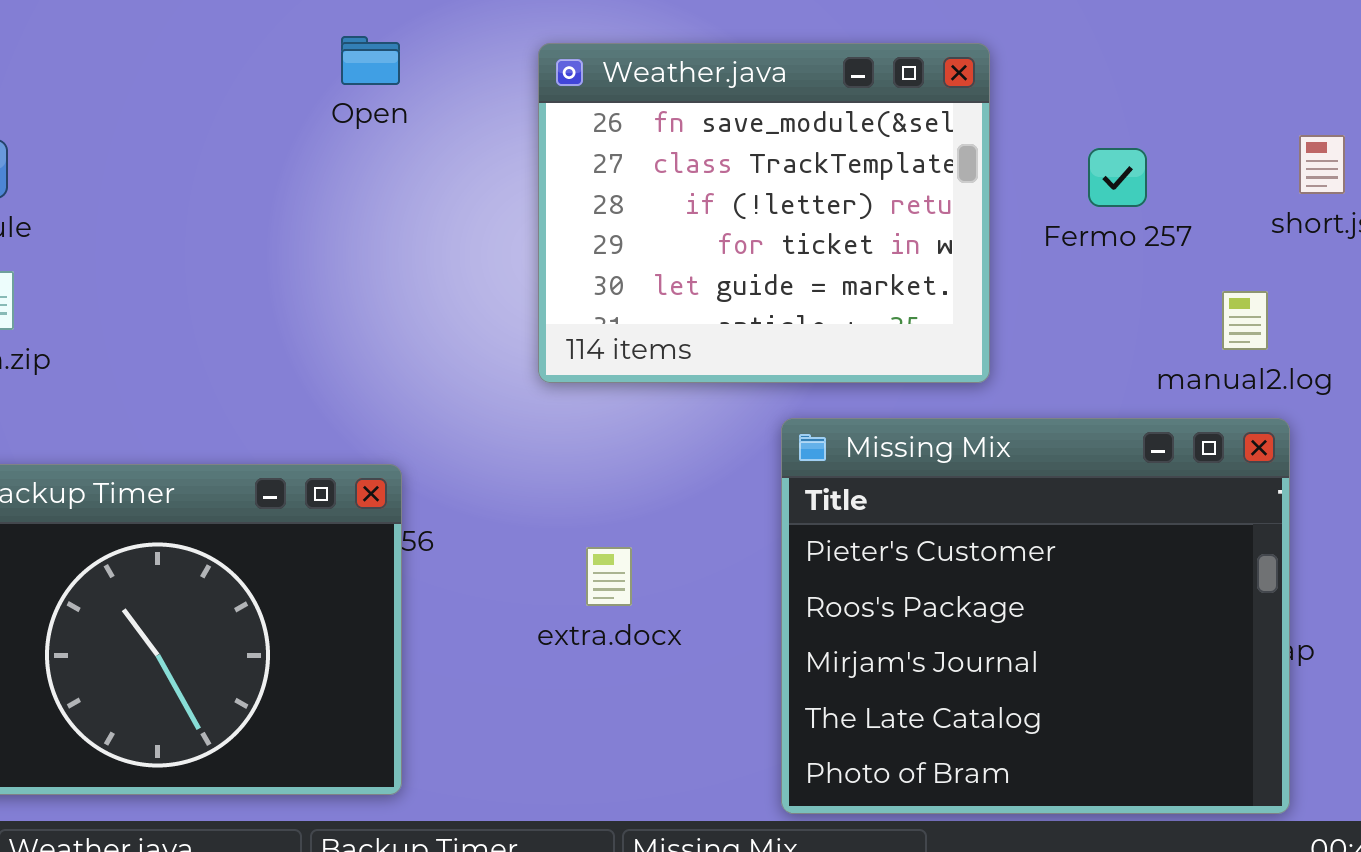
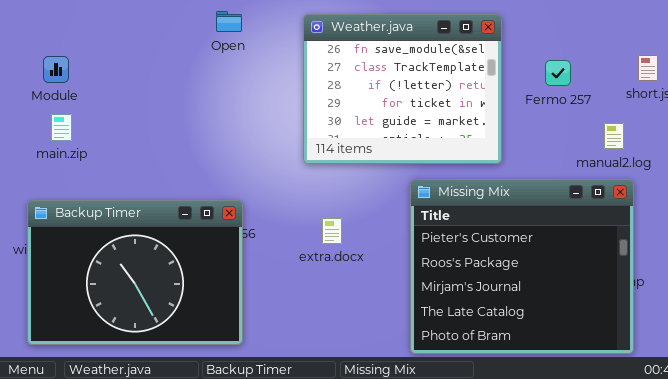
extra.docx: [586,547,632,606] -> [322,218,342,244], moved

